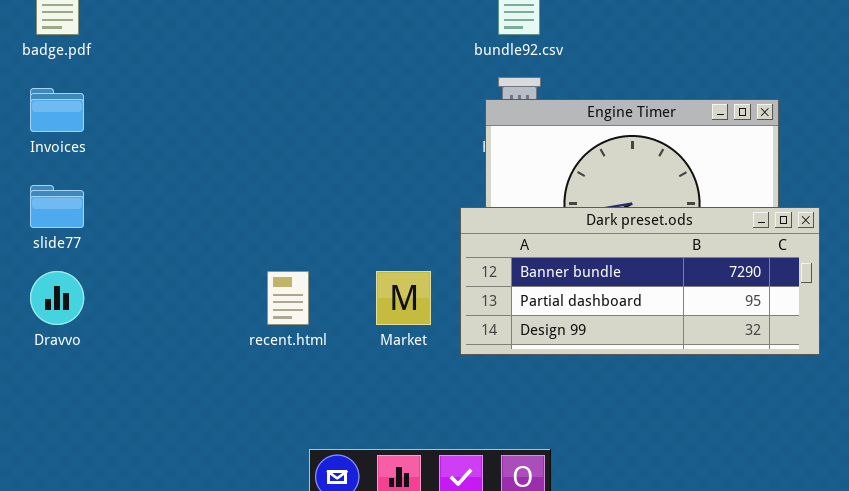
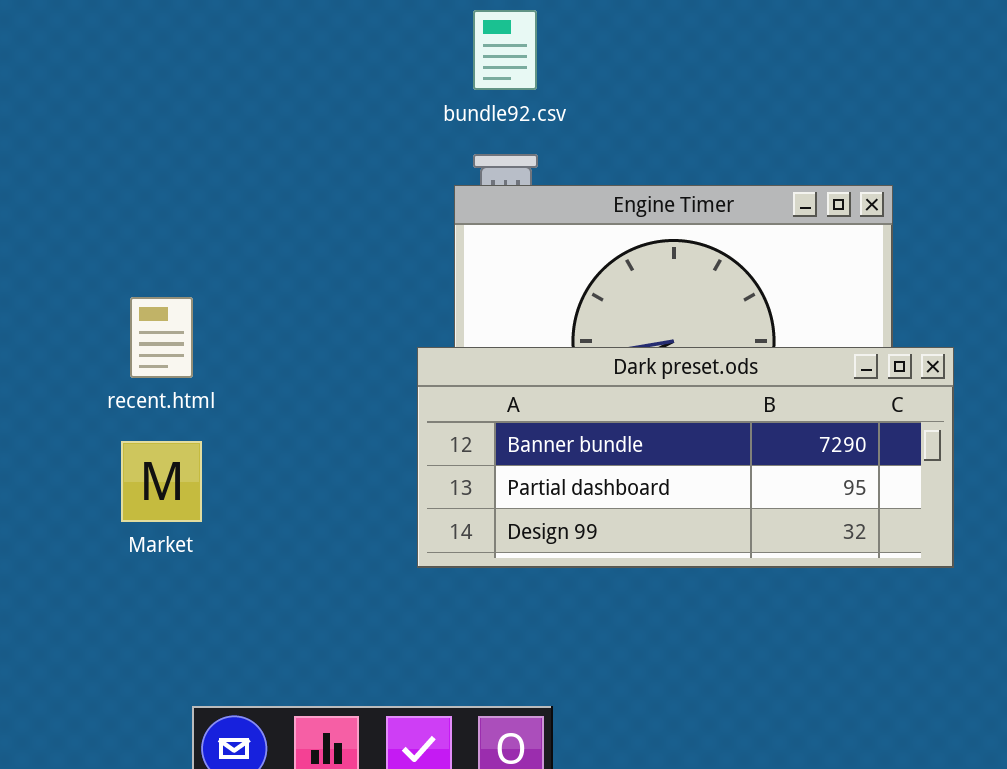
recent.html: [267,271,309,325] -> [130,297,193,378], moved
Market: [376,271,431,325] -> [121,441,202,522], moved

